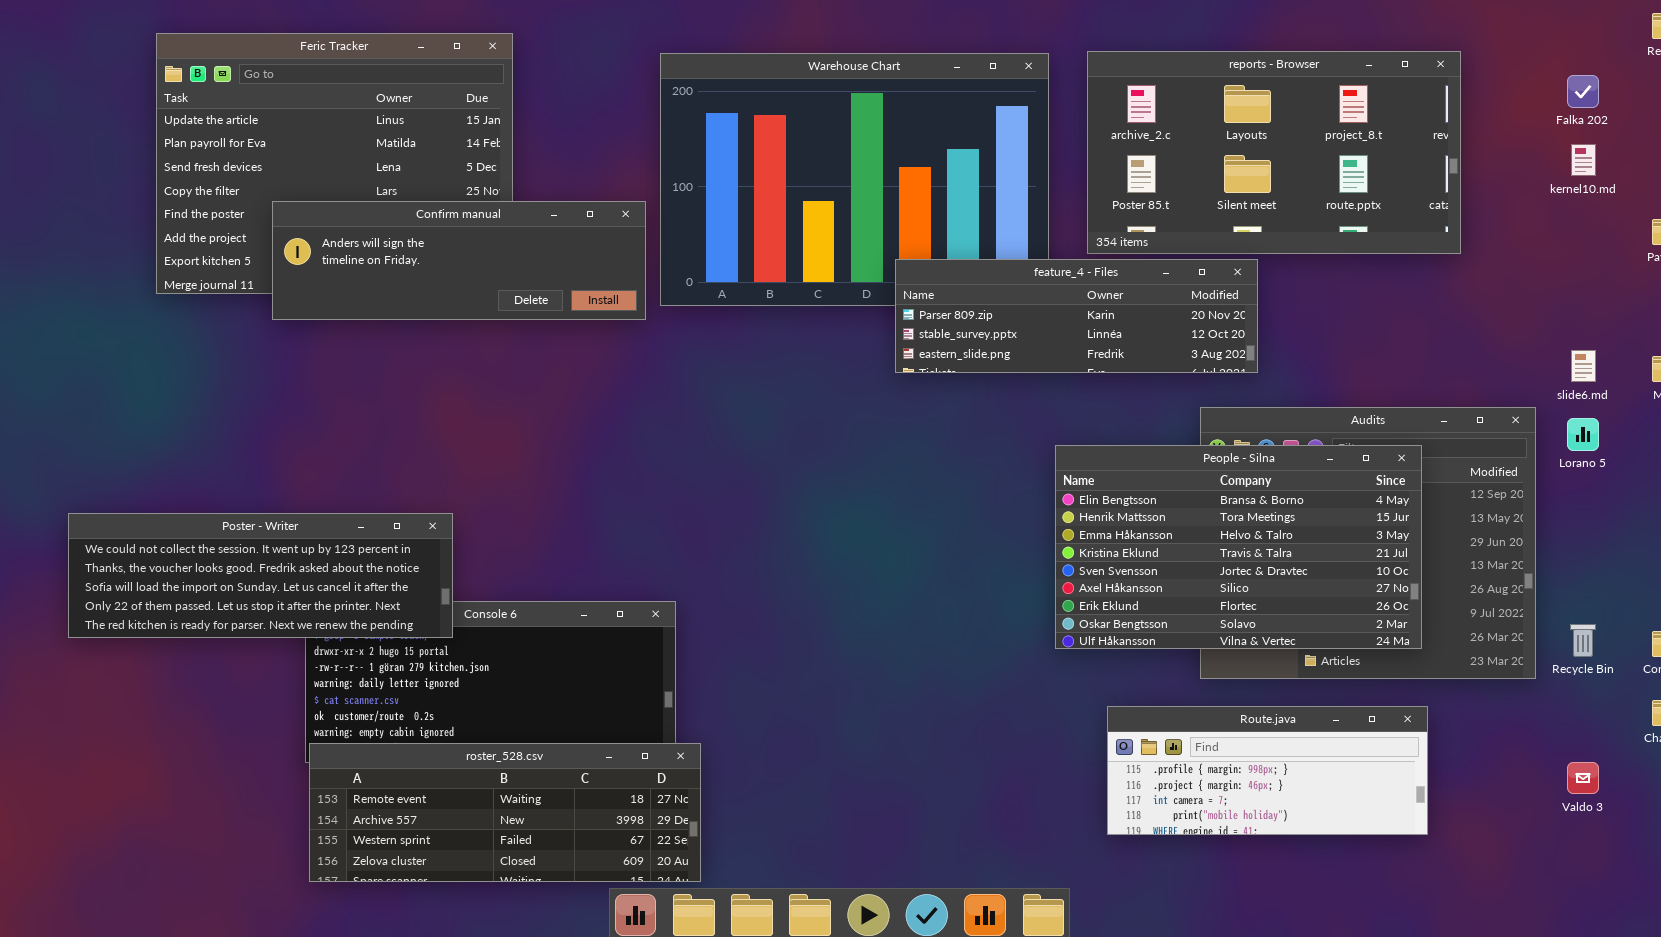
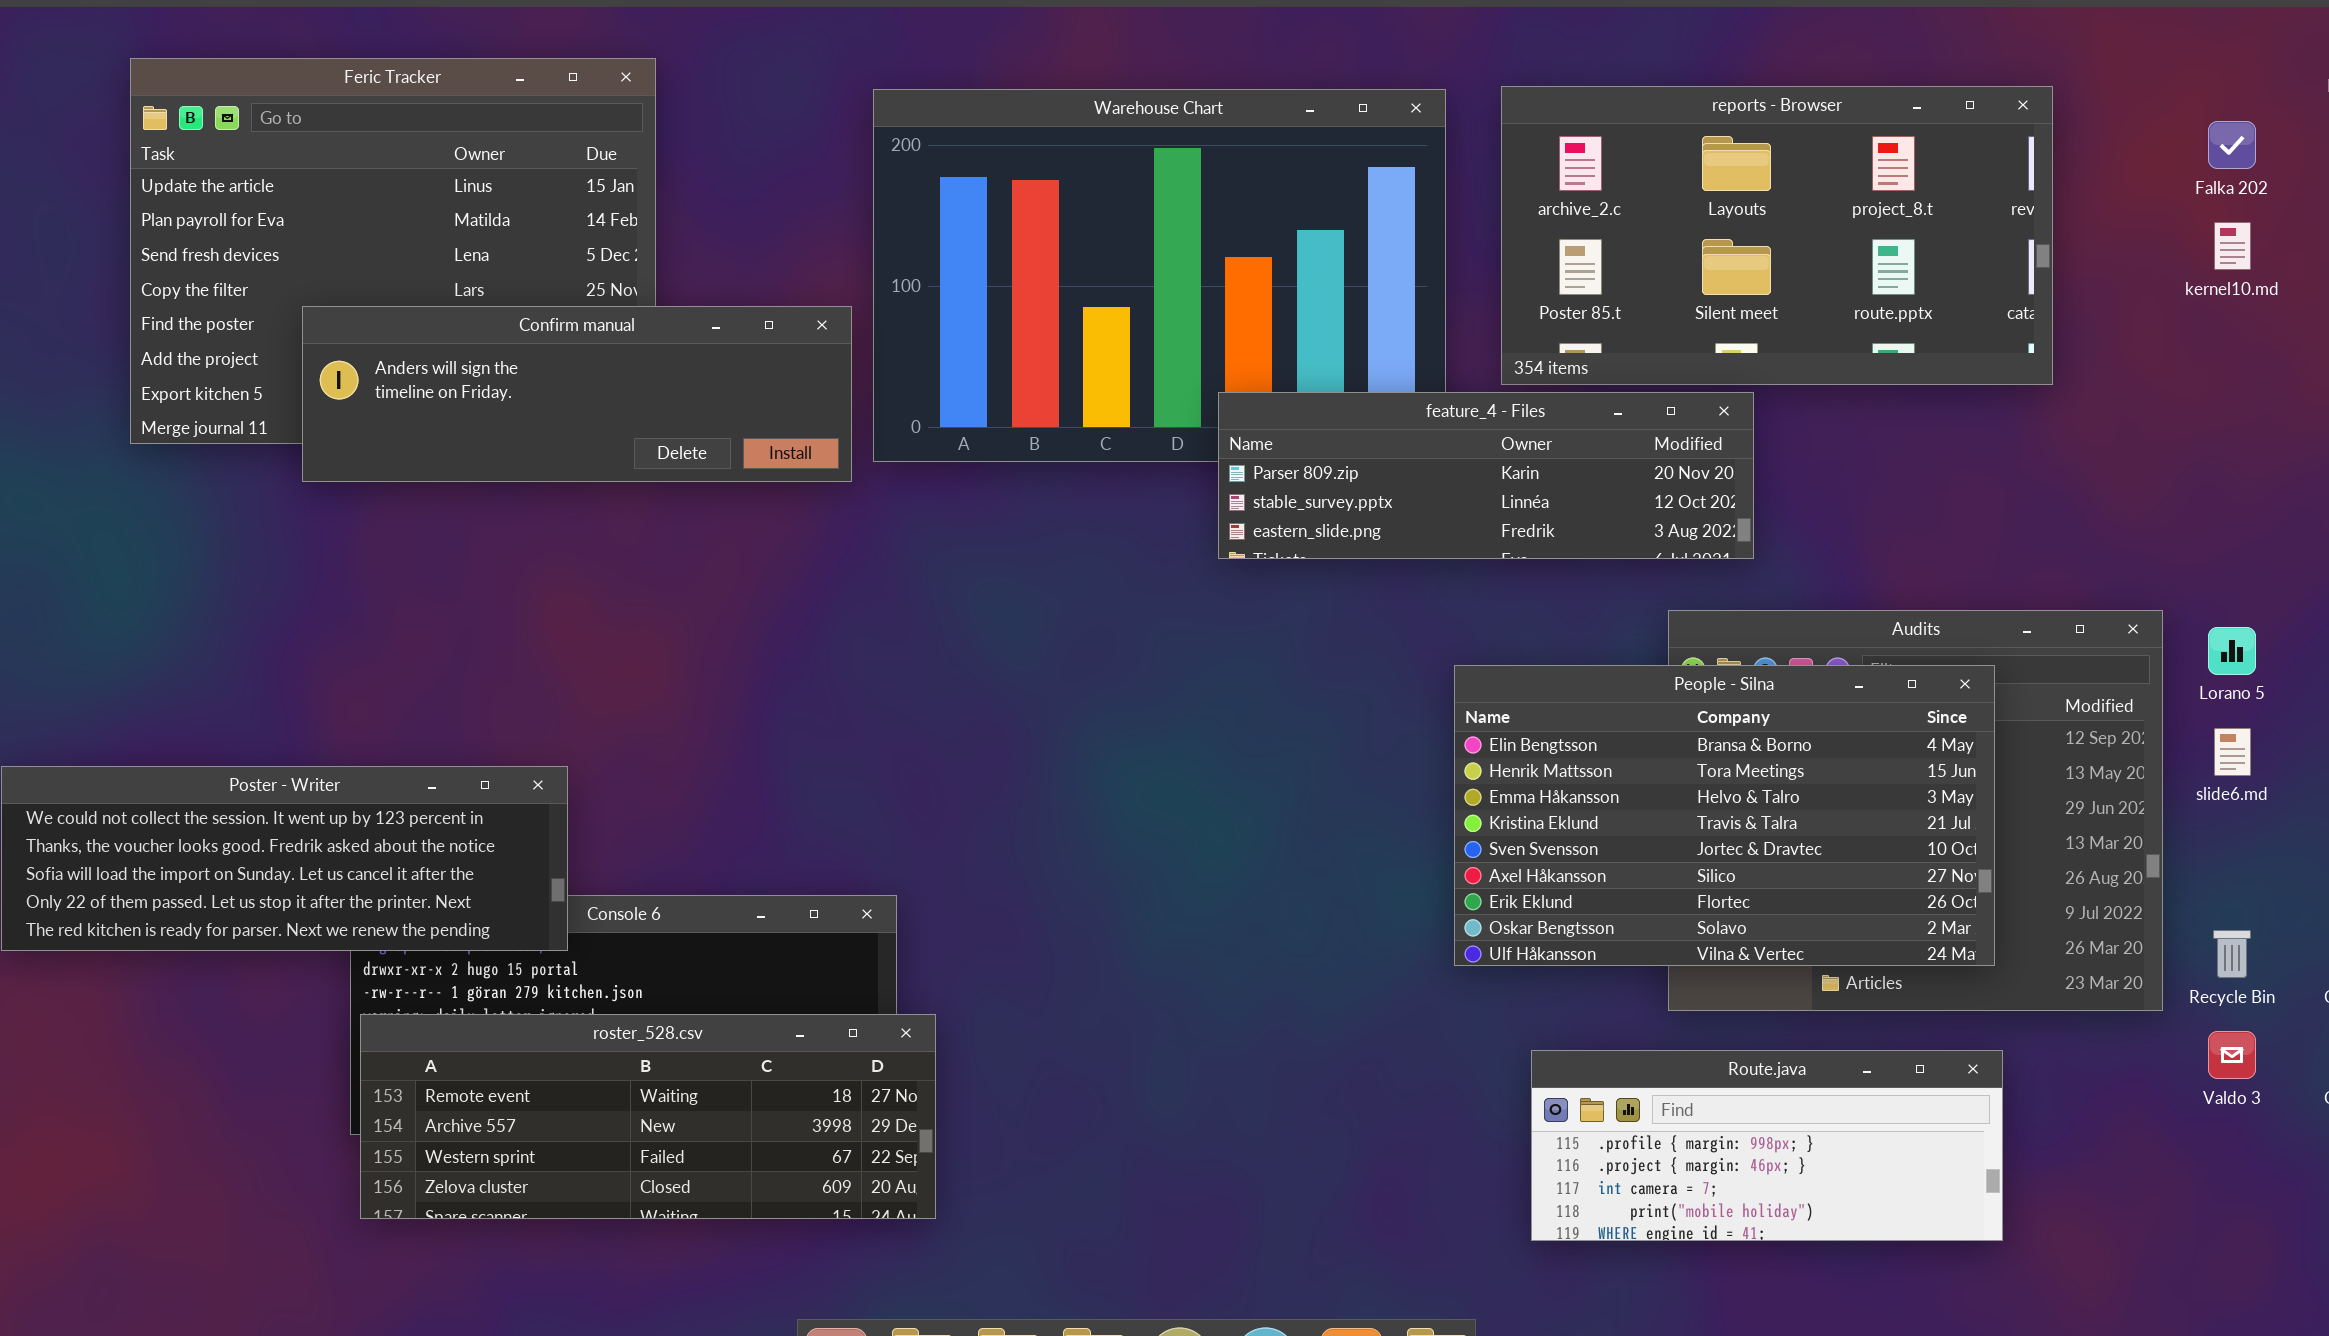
slide6.md: [1571,350,1596,382] -> [2214,728,2251,776], moved
roster_528.csv: [309,743,701,882] -> [360,1014,936,1219], moved
Valdo 3: [1567,762,1599,794] -> [2208,1031,2256,1079], moved

